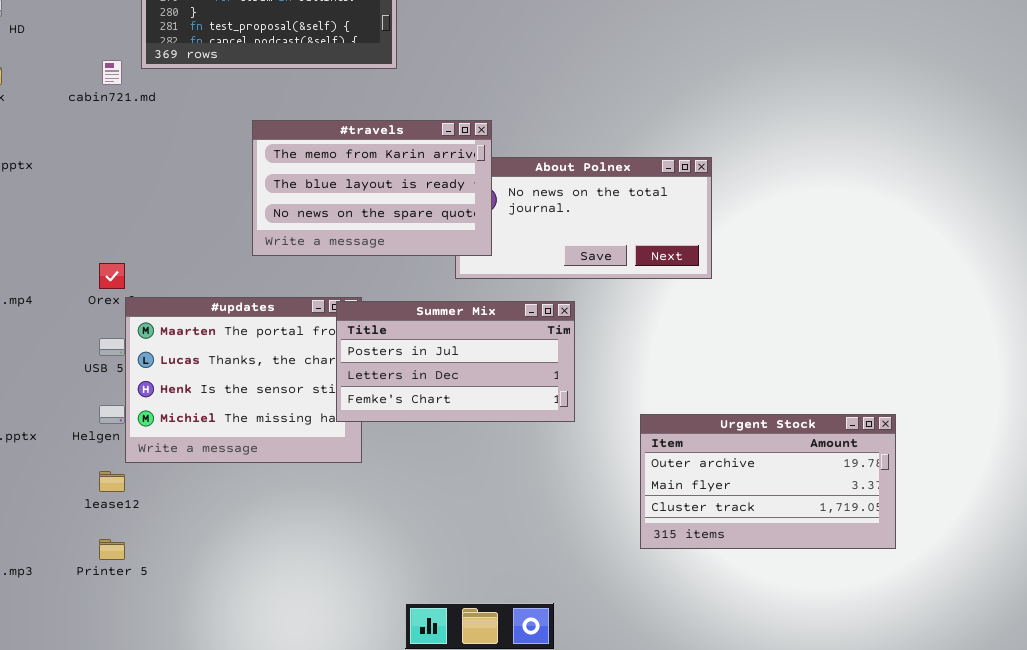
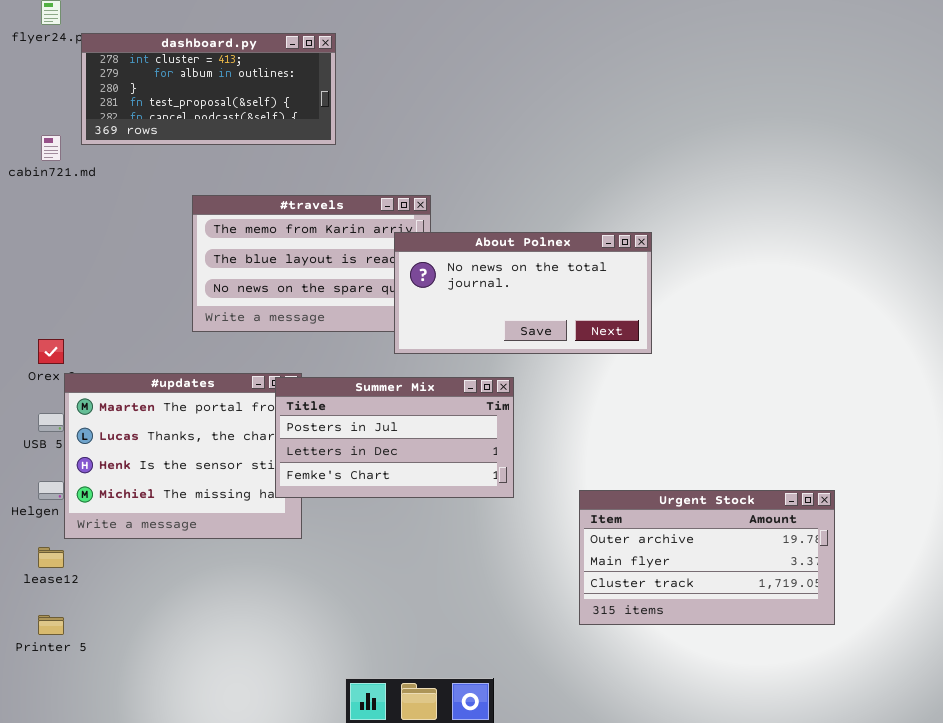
About Polnex: [455,157,712,279] -> [394,232,652,354], raised

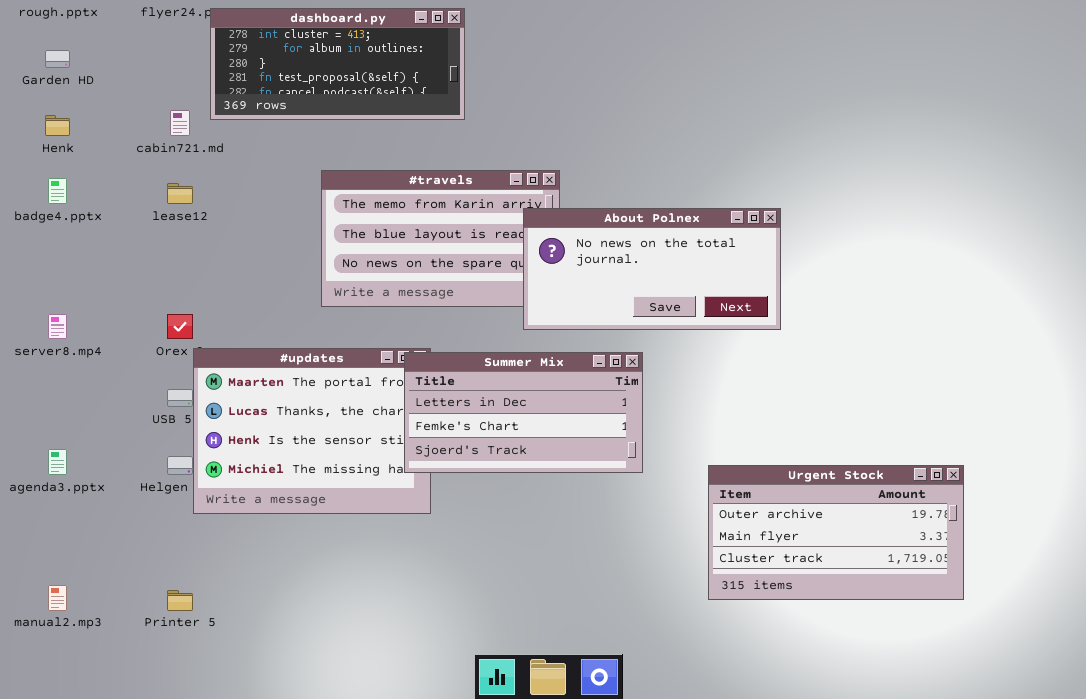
Summer Mix: [275,377,514,498] -> [404,352,643,473], scrolled down 1 row
lease12: [38,547,64,568] -> [167,183,193,204], moved

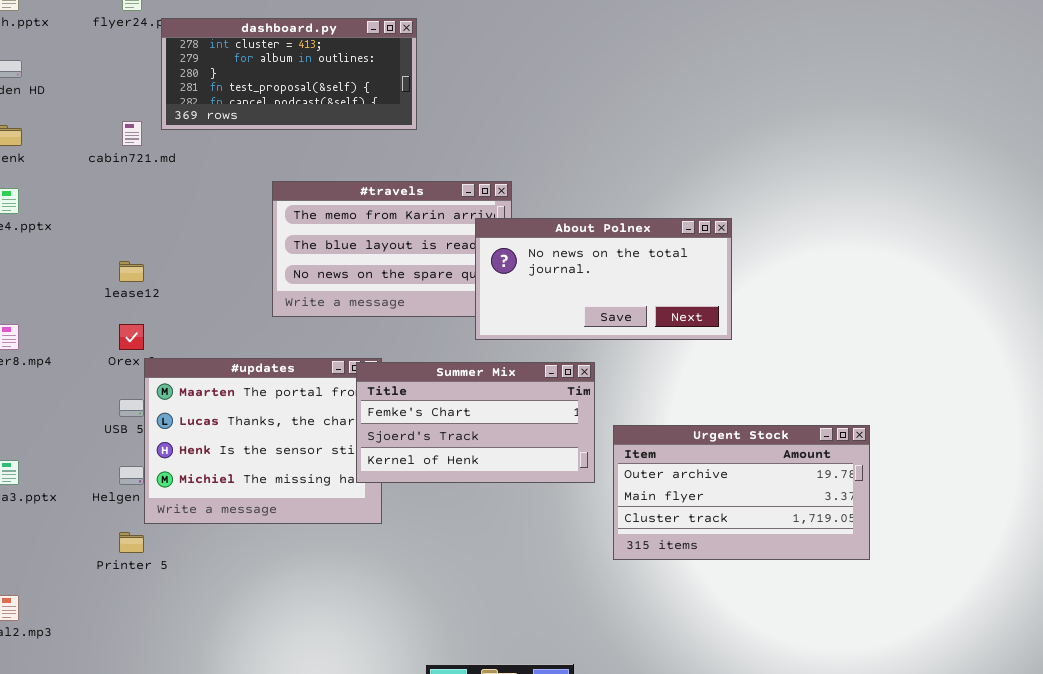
lease12: [167,183,193,204] -> [119,261,144,282], moved
Summer Mix: [404,352,643,473] -> [356,362,595,483], scrolled down 1 row
Urgent Stock: [708,465,964,600] -> [613,425,870,560], moved
Printer 5: [167,590,193,611] -> [119,532,144,553], moved

